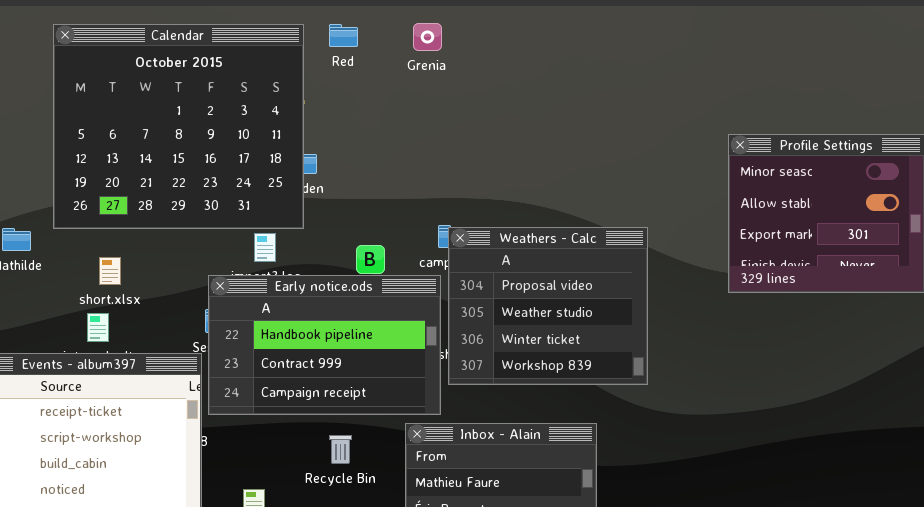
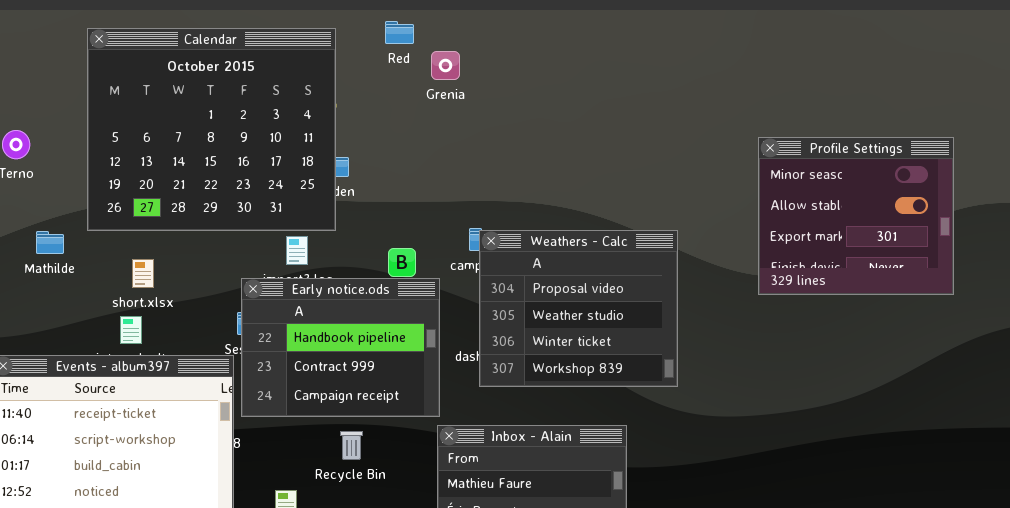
Grenia: [413,23,442,51] -> [431,51,460,80], moved
Red: [329,24,358,47] -> [385,21,414,44], moved
Early notice.ods: [208,275,441,415] -> [241,278,440,417], resized
Recycle Bin: [329,435,352,464] -> [340,431,363,460], moved

